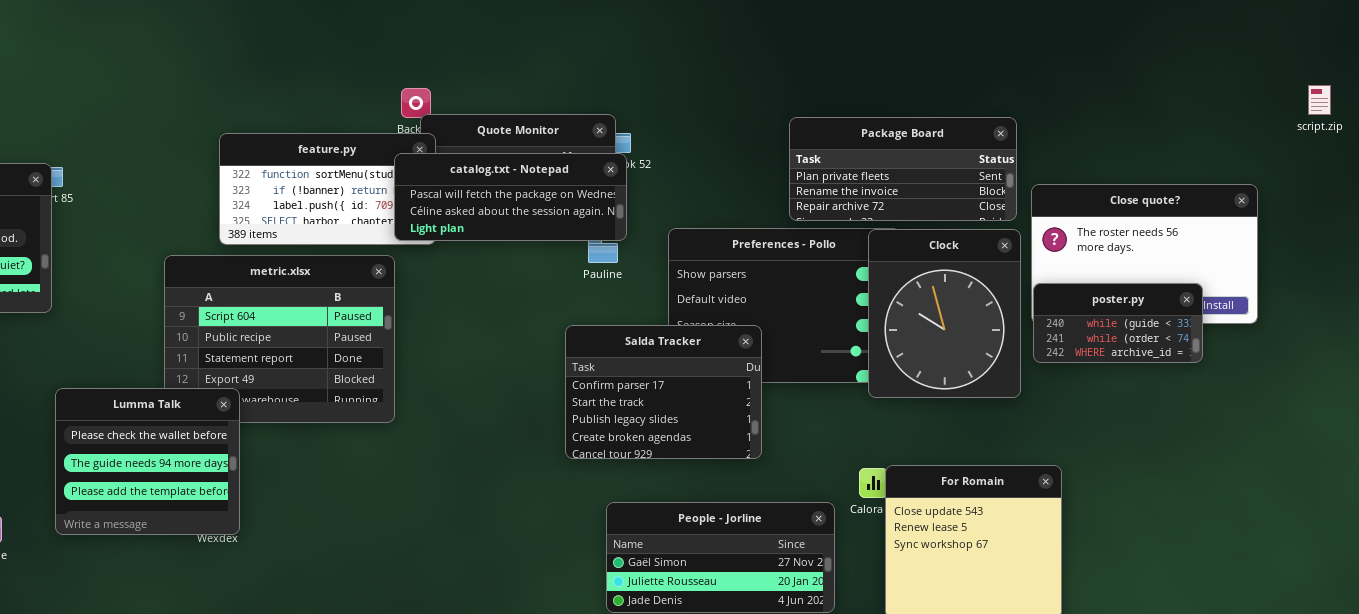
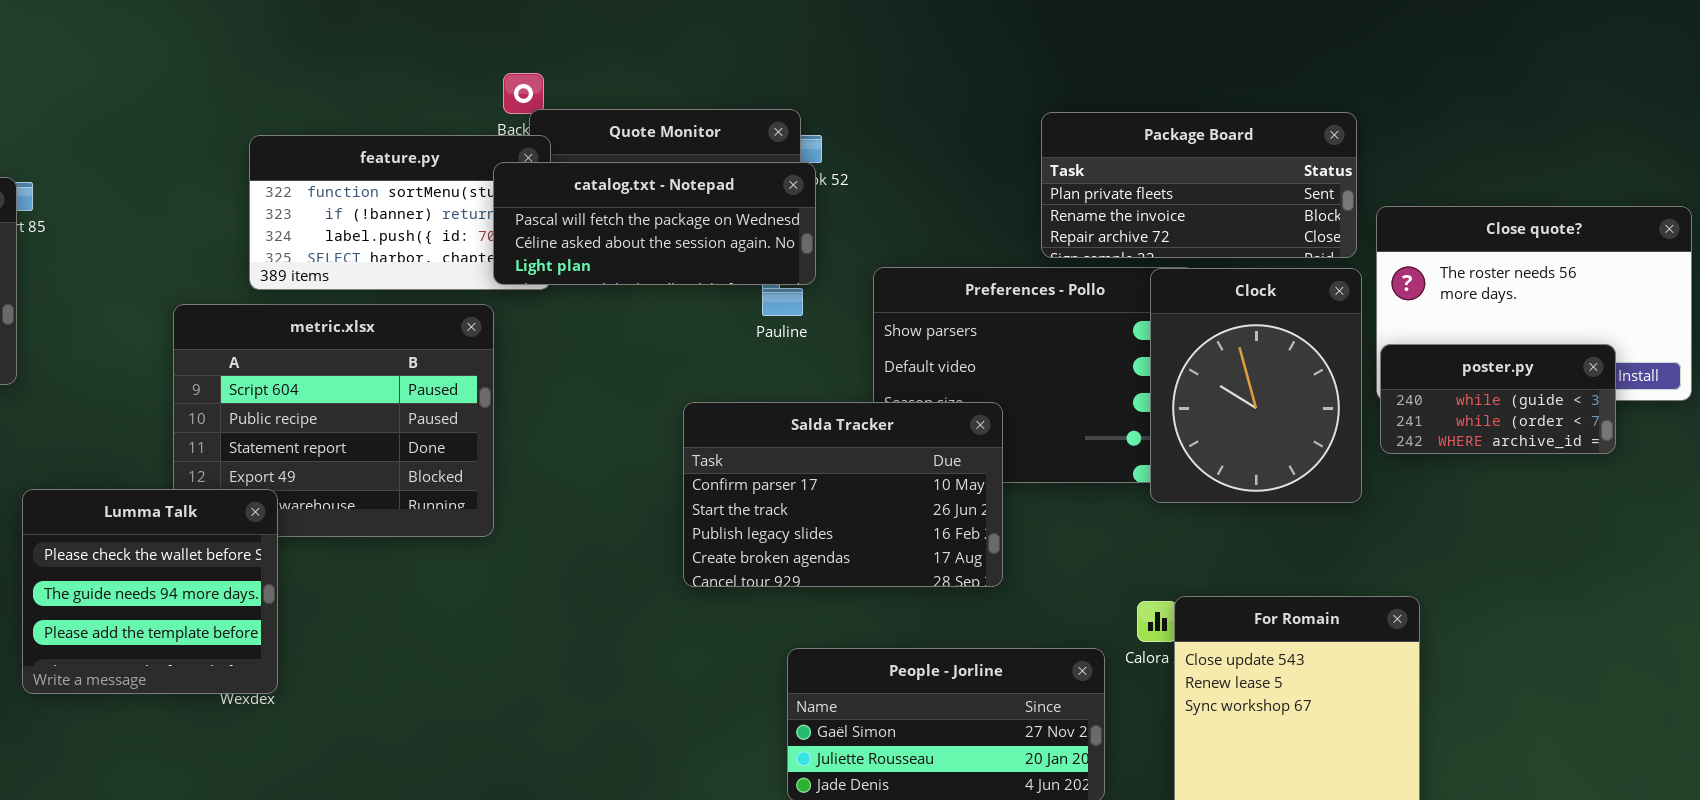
Salda Tracker: [565,325,762,459] -> [683,402,1003,587], resized

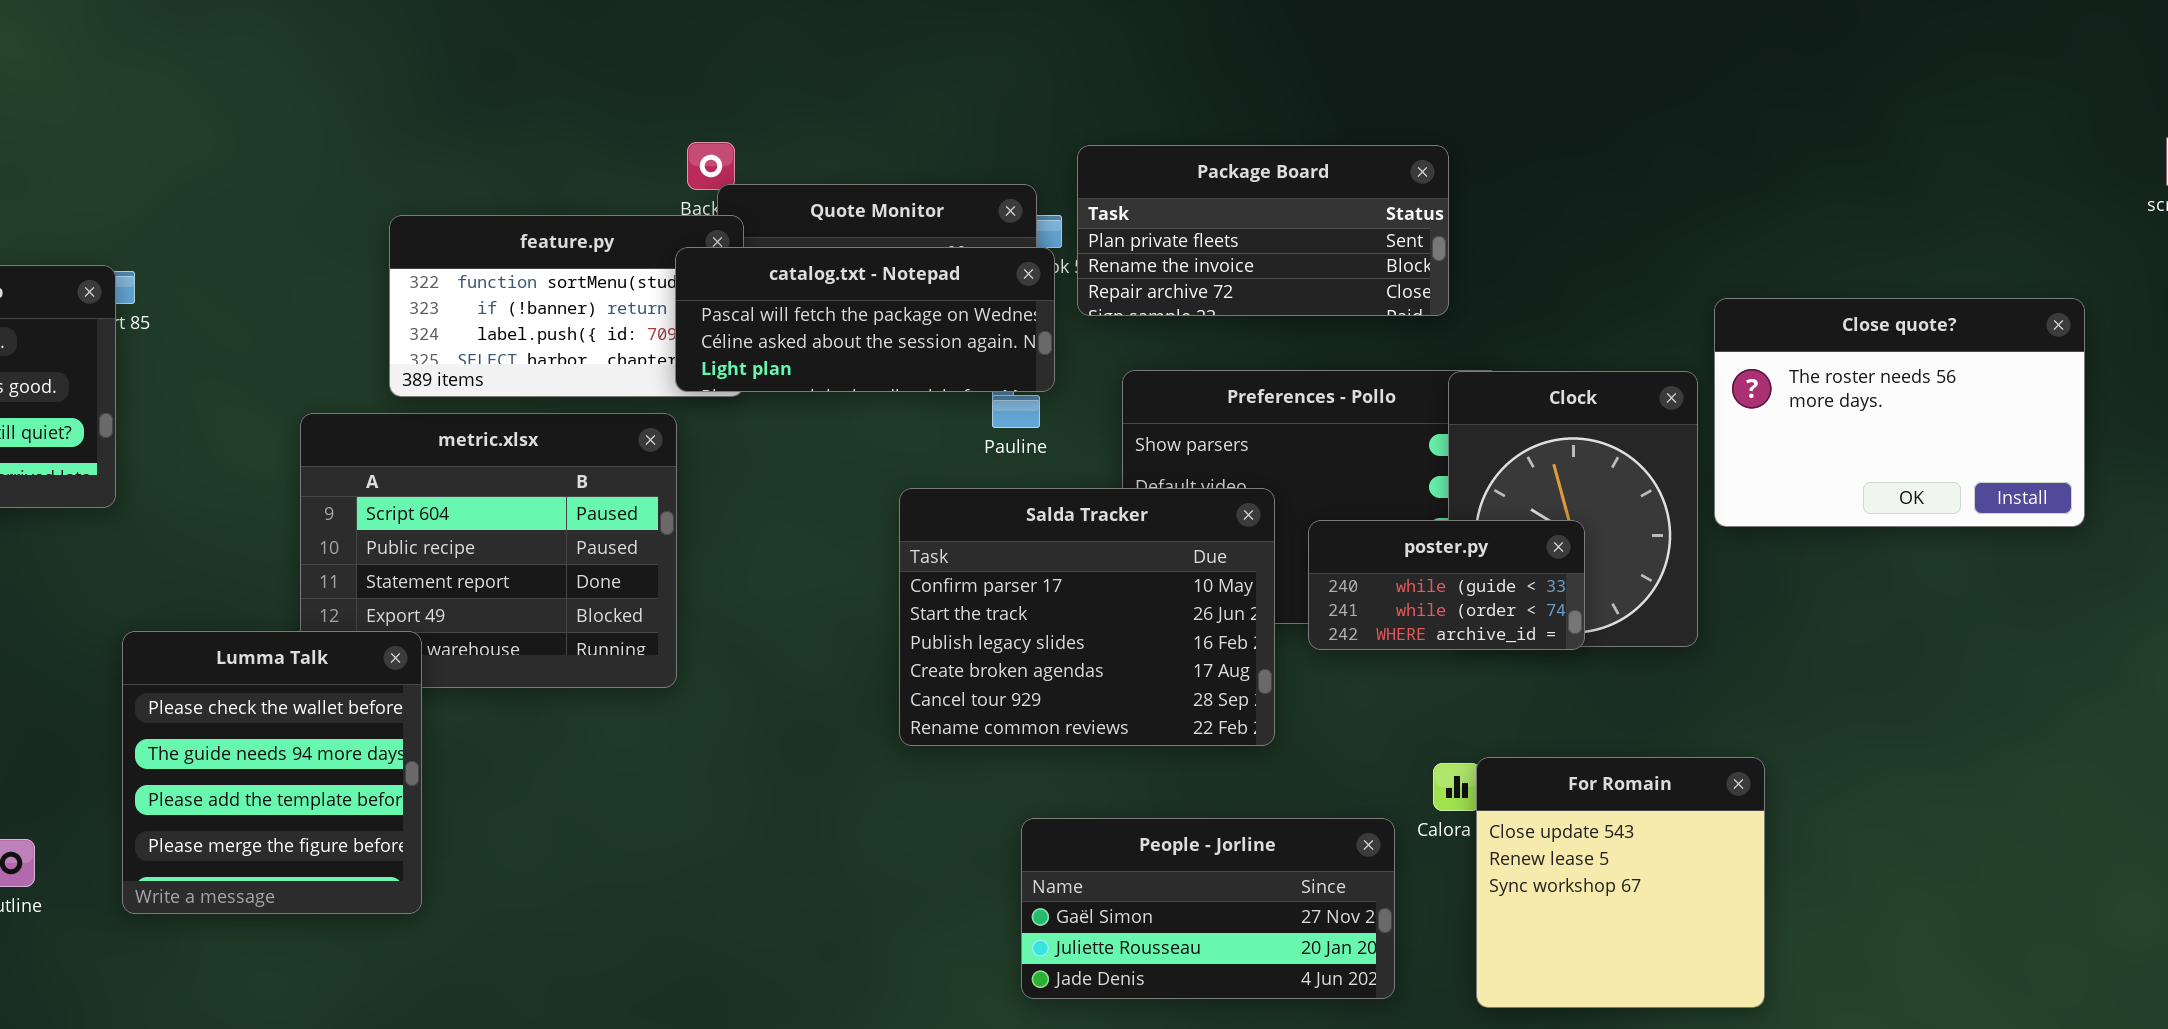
Package Board: [1041,112,1357,258] -> [1077,145,1449,316], moved
poster.py: [1380,344,1616,454] -> [1308,520,1585,650], moved
Salda Tracker: [683,402,1003,587] -> [899,488,1275,746], resized
Lumma Talk: [22,489,278,694] -> [122,631,422,914], resized

